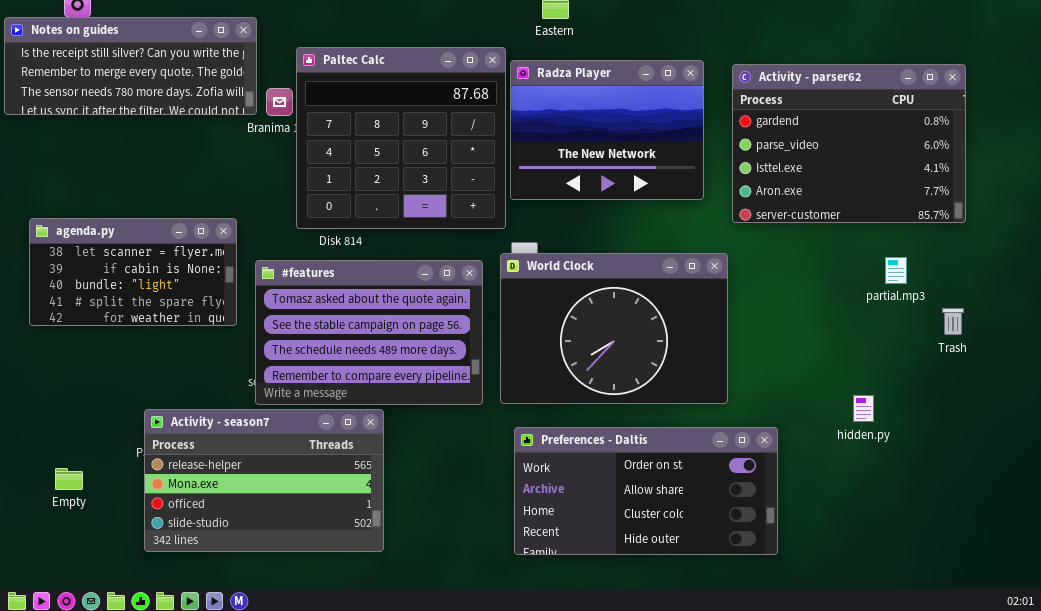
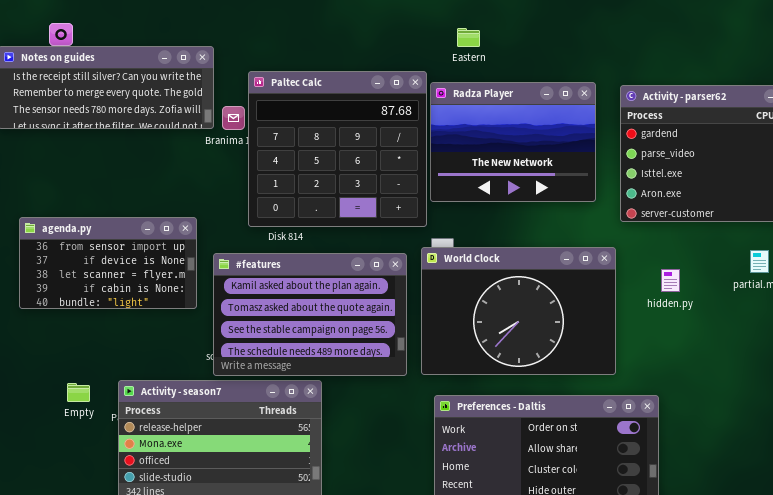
agenda.py: [29,218,237,326] -> [19,217,197,309], scrolled up 2 rows
#features: [255,260,483,405] -> [213,253,407,376], scrolled up 1 row
hidden.py: [853,395,874,422] -> [661,269,680,292], moved
Empty: [55,468,83,490] -> [67,383,90,402], moved

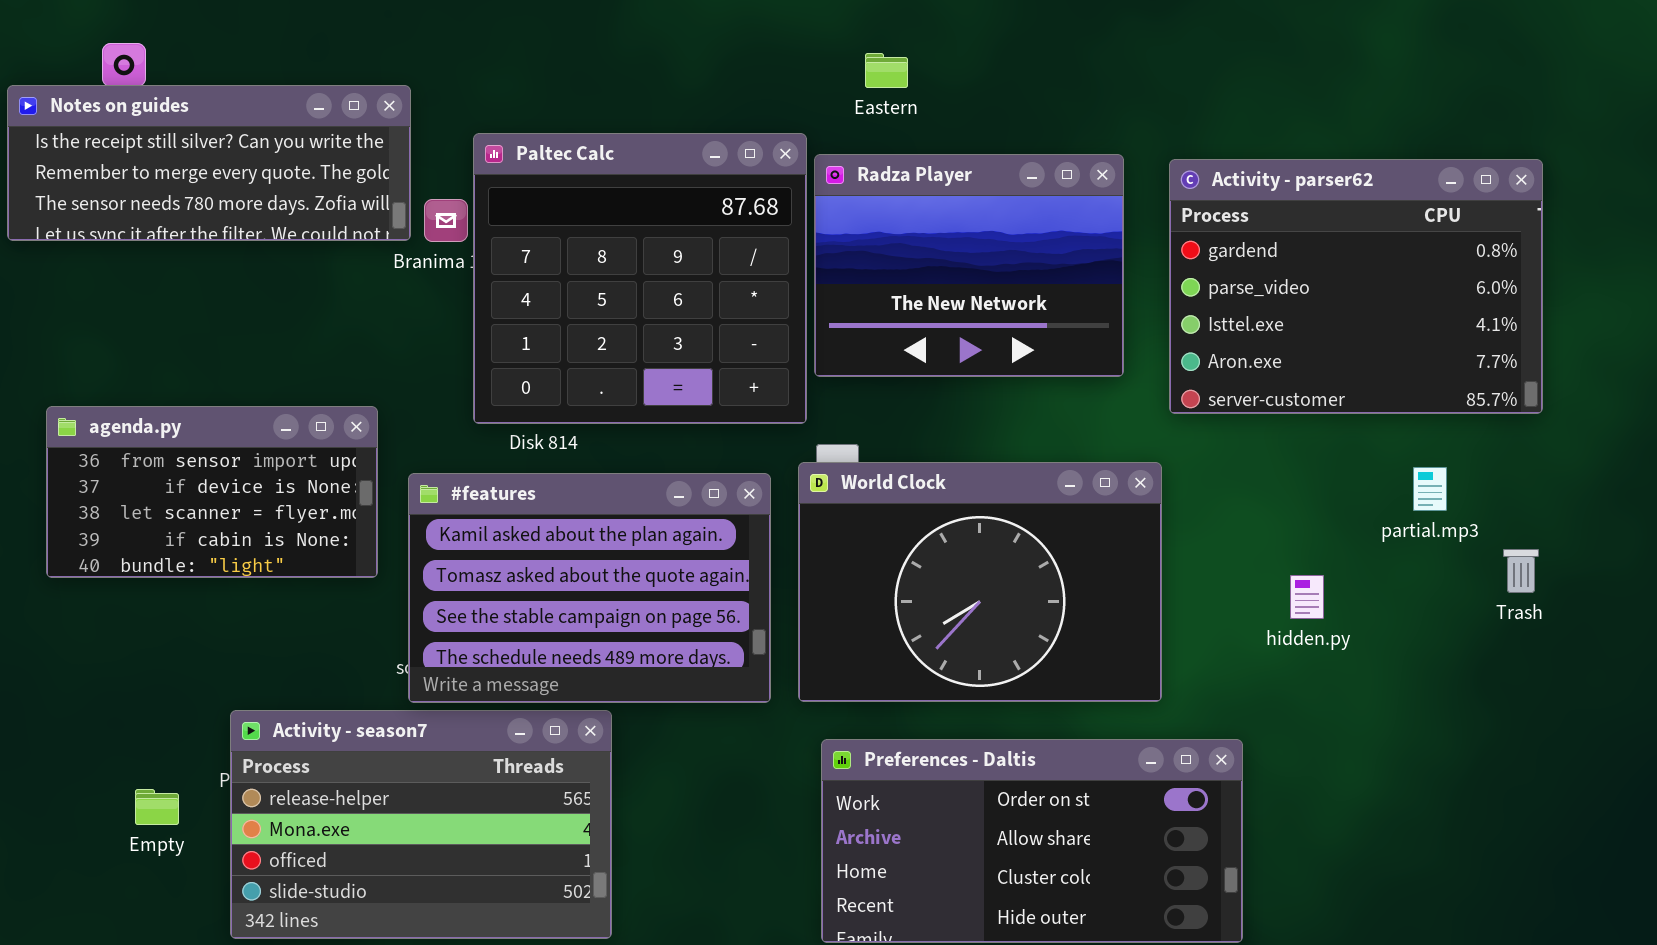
hidden.py: [661,269,680,292] -> [1290,575,1324,619], moved
Empty: [67,383,90,402] -> [135,789,179,825], moved

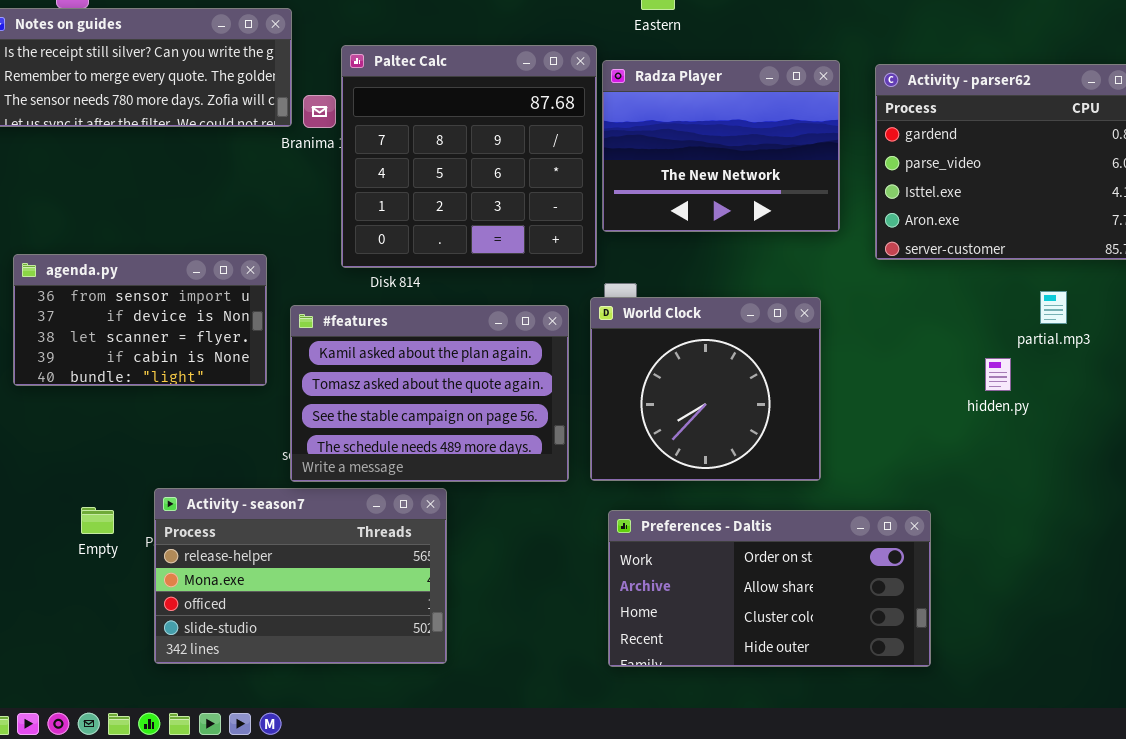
World Clock: [798,462,1162,702] -> [590,297,821,481], resized
partial.mp3: [1413,467,1447,511] -> [1040,291,1067,324], moved
hidden.py: [1290,575,1324,619] -> [985,358,1011,391], moved
Empty: [135,789,179,825] -> [81,507,114,534], moved

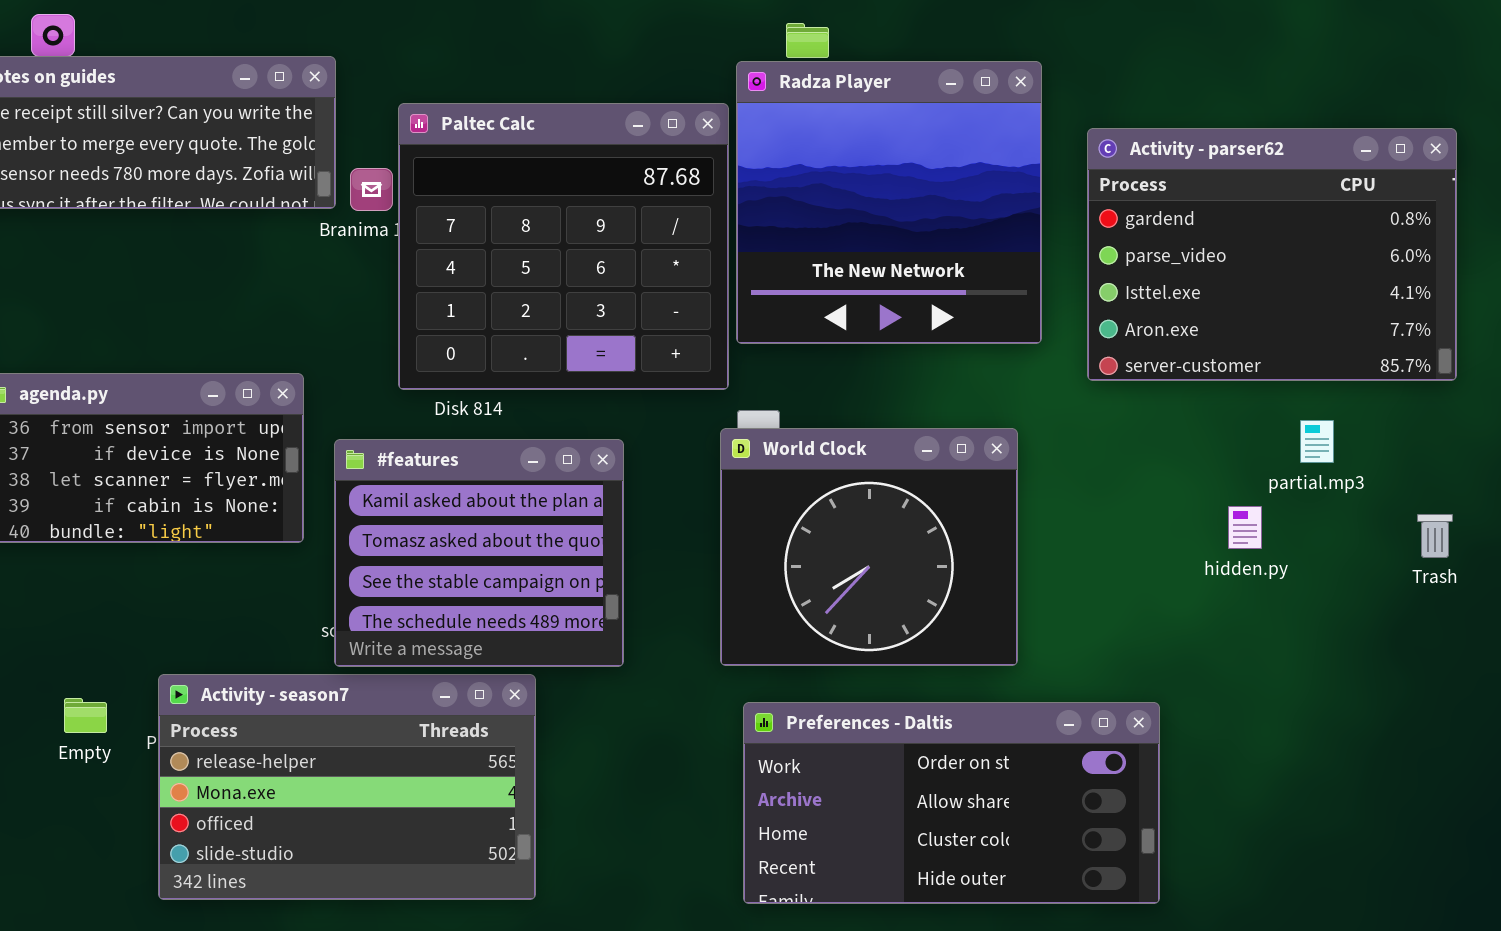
Radza Player: [602,60,840,232] -> [736,61,1042,344], resized
#features: [290,305,569,482] -> [334,439,624,667], resized

